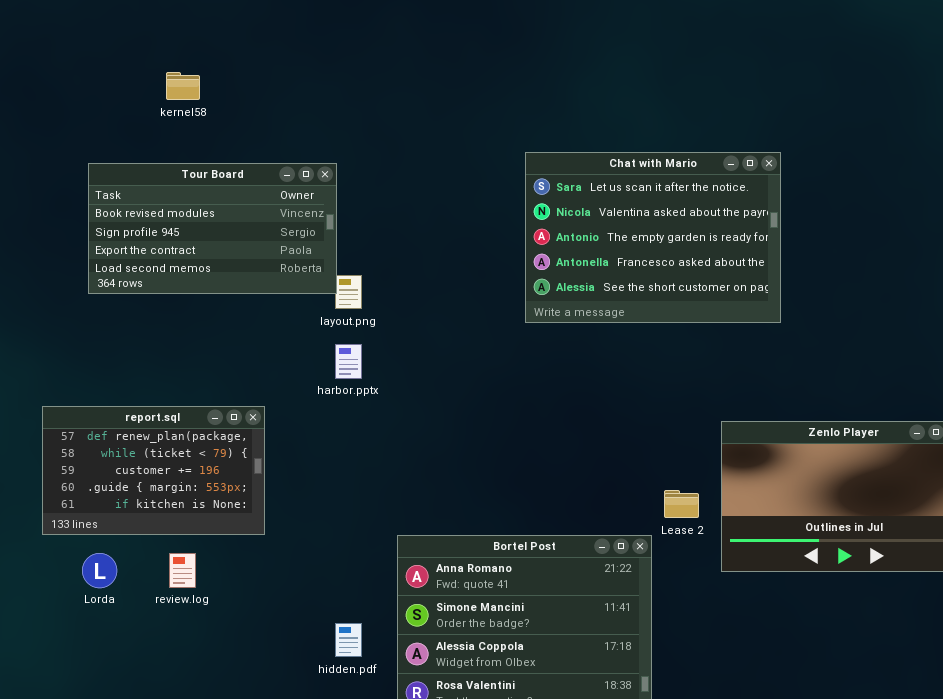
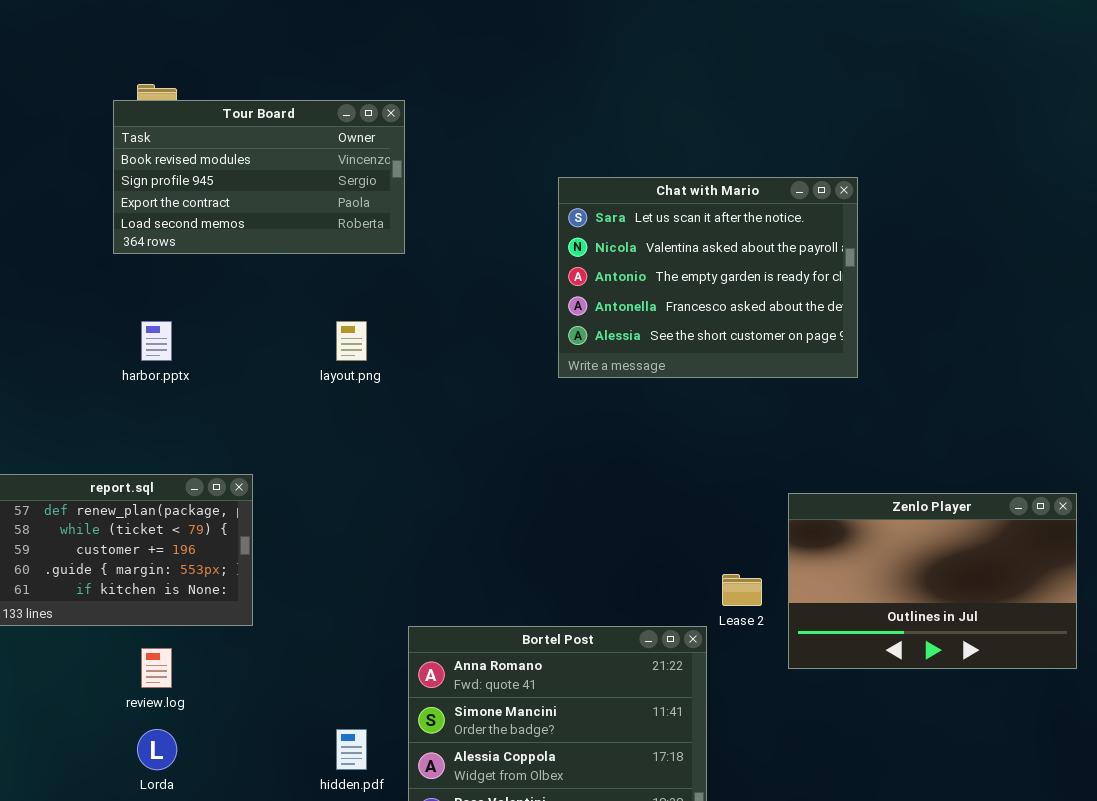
Tour Board: [88,163,337,294] -> [113,100,405,254], moved
harbor.pptx: [335,344,362,379] -> [141,321,172,361], moved
Lorda: [82,553,117,588] -> [137,729,177,770], moved

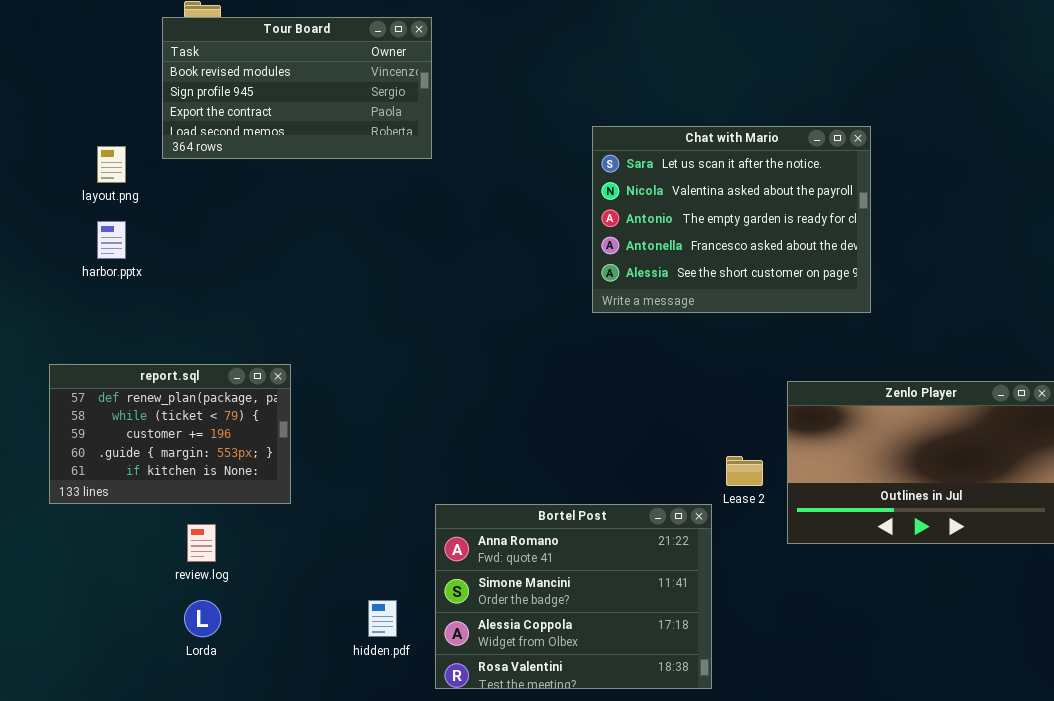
Chat with Mario: [558,177,858,378] -> [592,126,871,313], moved
harbor.pptx: [141,321,172,361] -> [97,221,126,259], moved
layout.png: [336,321,367,361] -> [97,146,126,183], moved

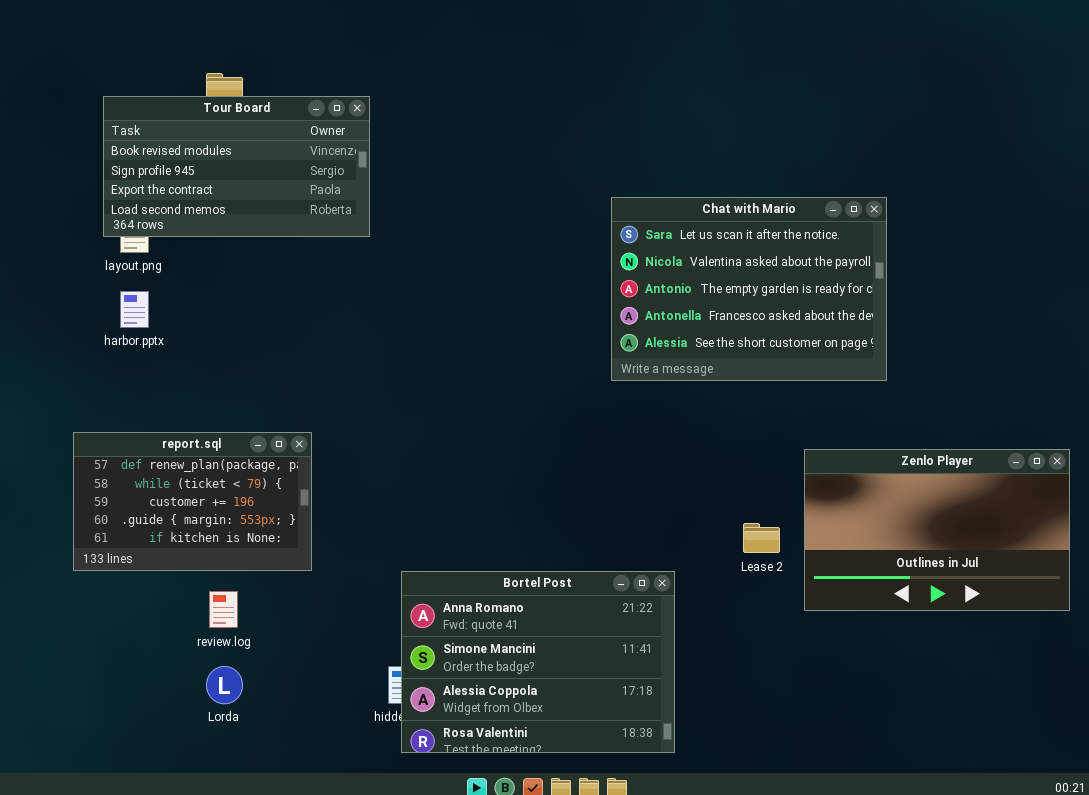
Tour Board: [162,17,432,159] -> [103,96,370,237], moved
Bortel Post: [435,504,712,689] -> [401,571,675,753], moved

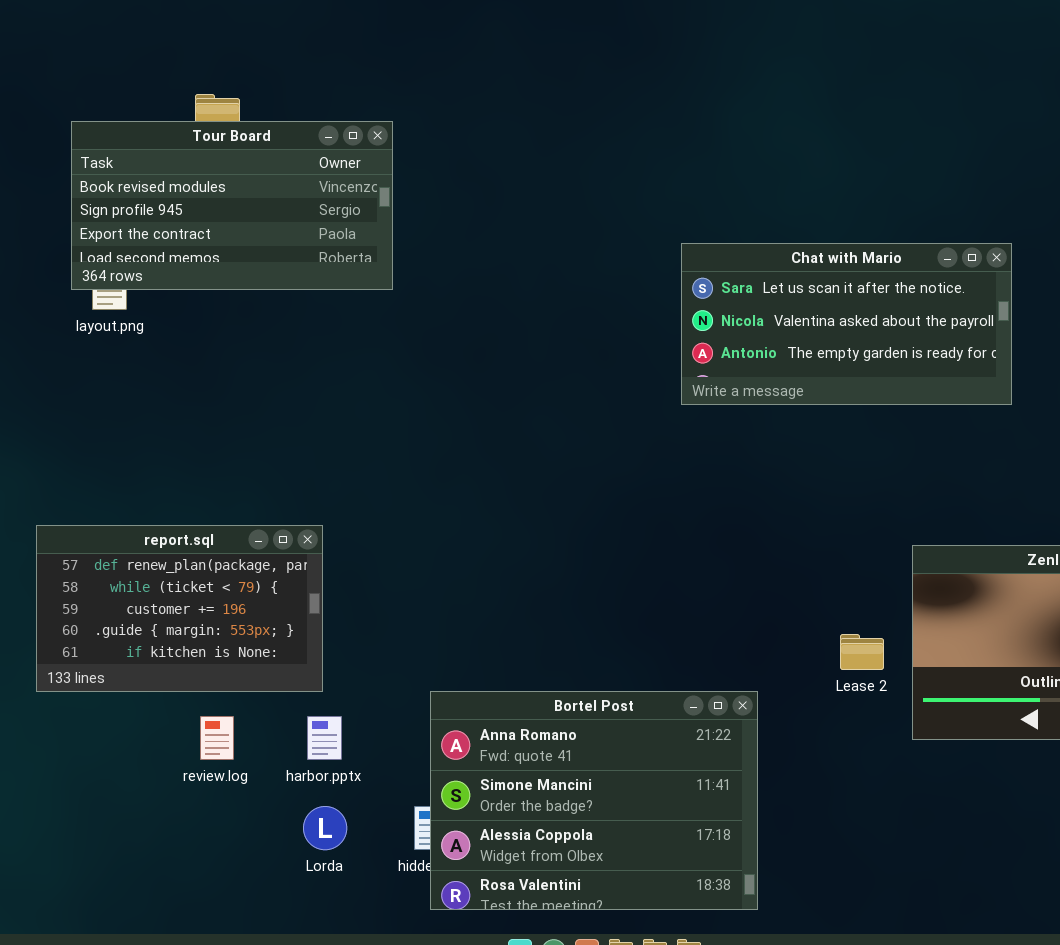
Chat with Mario: [611,197,887,381] -> [681,243,1012,405], resized
harbor.pptx: [120,291,149,328] -> [307,716,342,760], moved
Lorda: [206,666,243,704] -> [303,806,347,850], moved

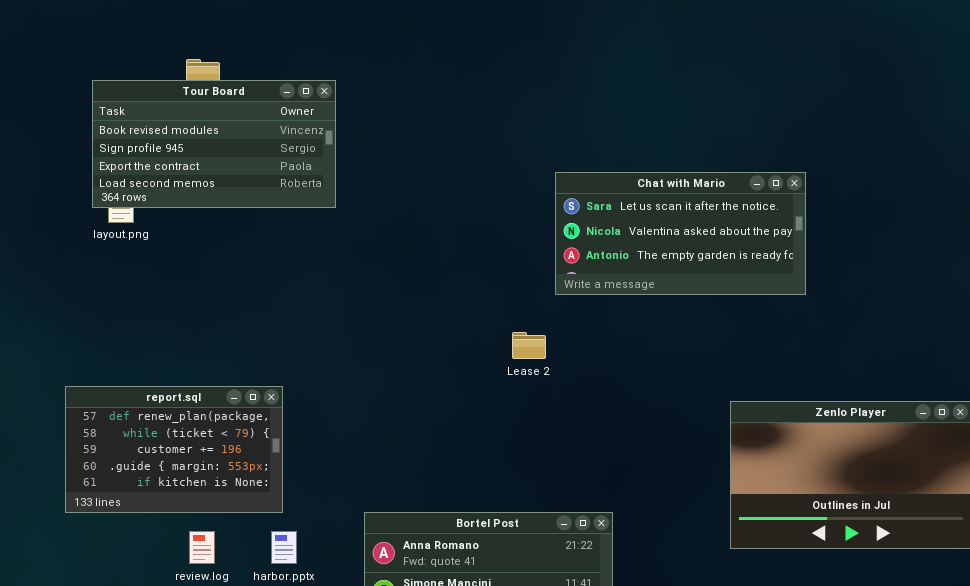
Lease 2: [840,634,884,670] -> [512,332,546,359], moved

